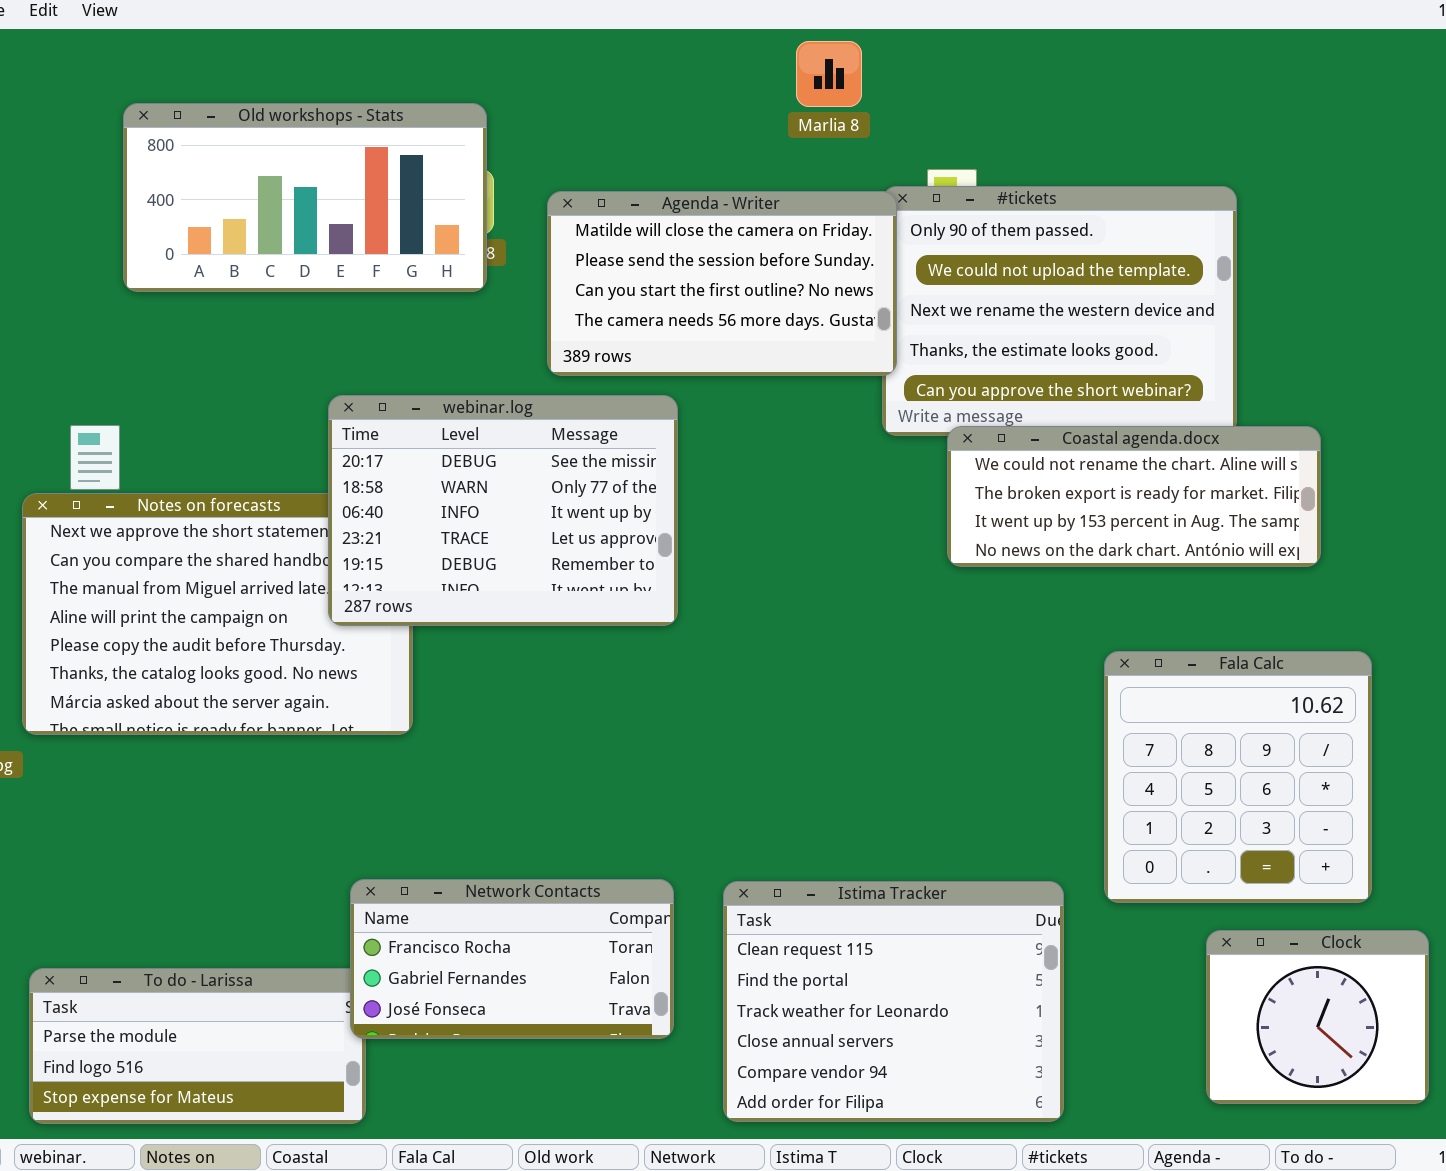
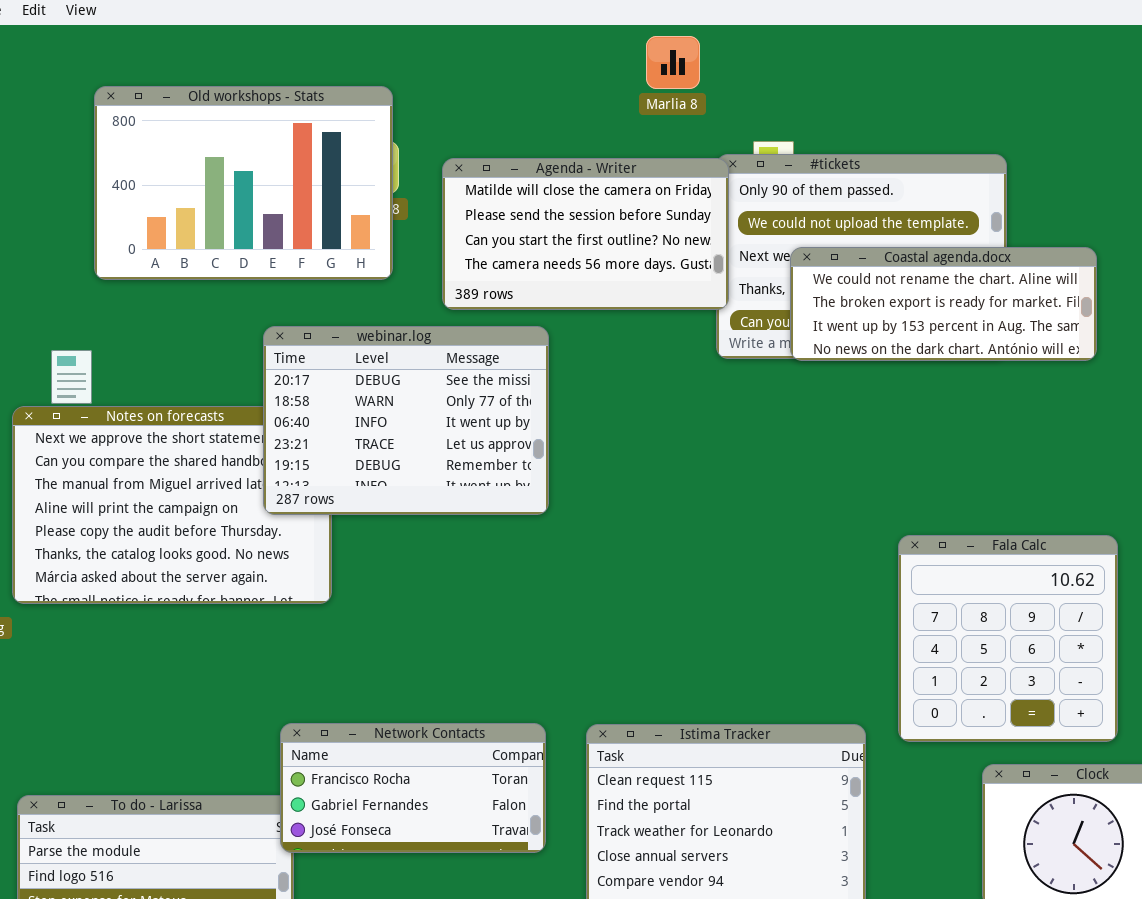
Old workshops - Stats: [123,103,487,292] -> [94,86,393,280], resized
Coastal agenda.docx: [947,426,1321,567] -> [790,247,1097,361], moved

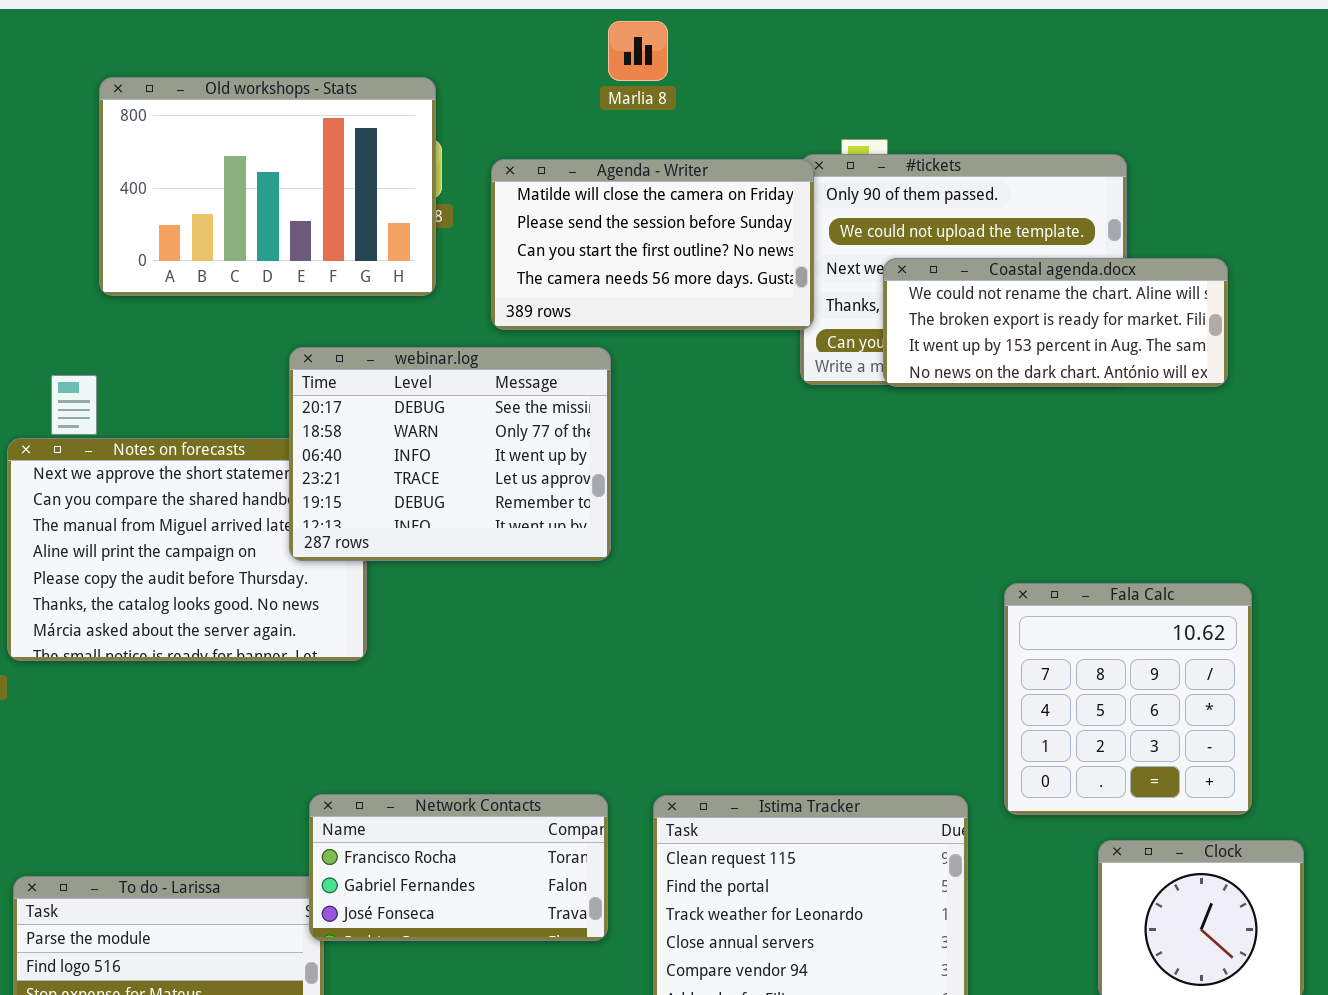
Marlia 8: [646,36,700,89] -> [608,21,668,81], moved

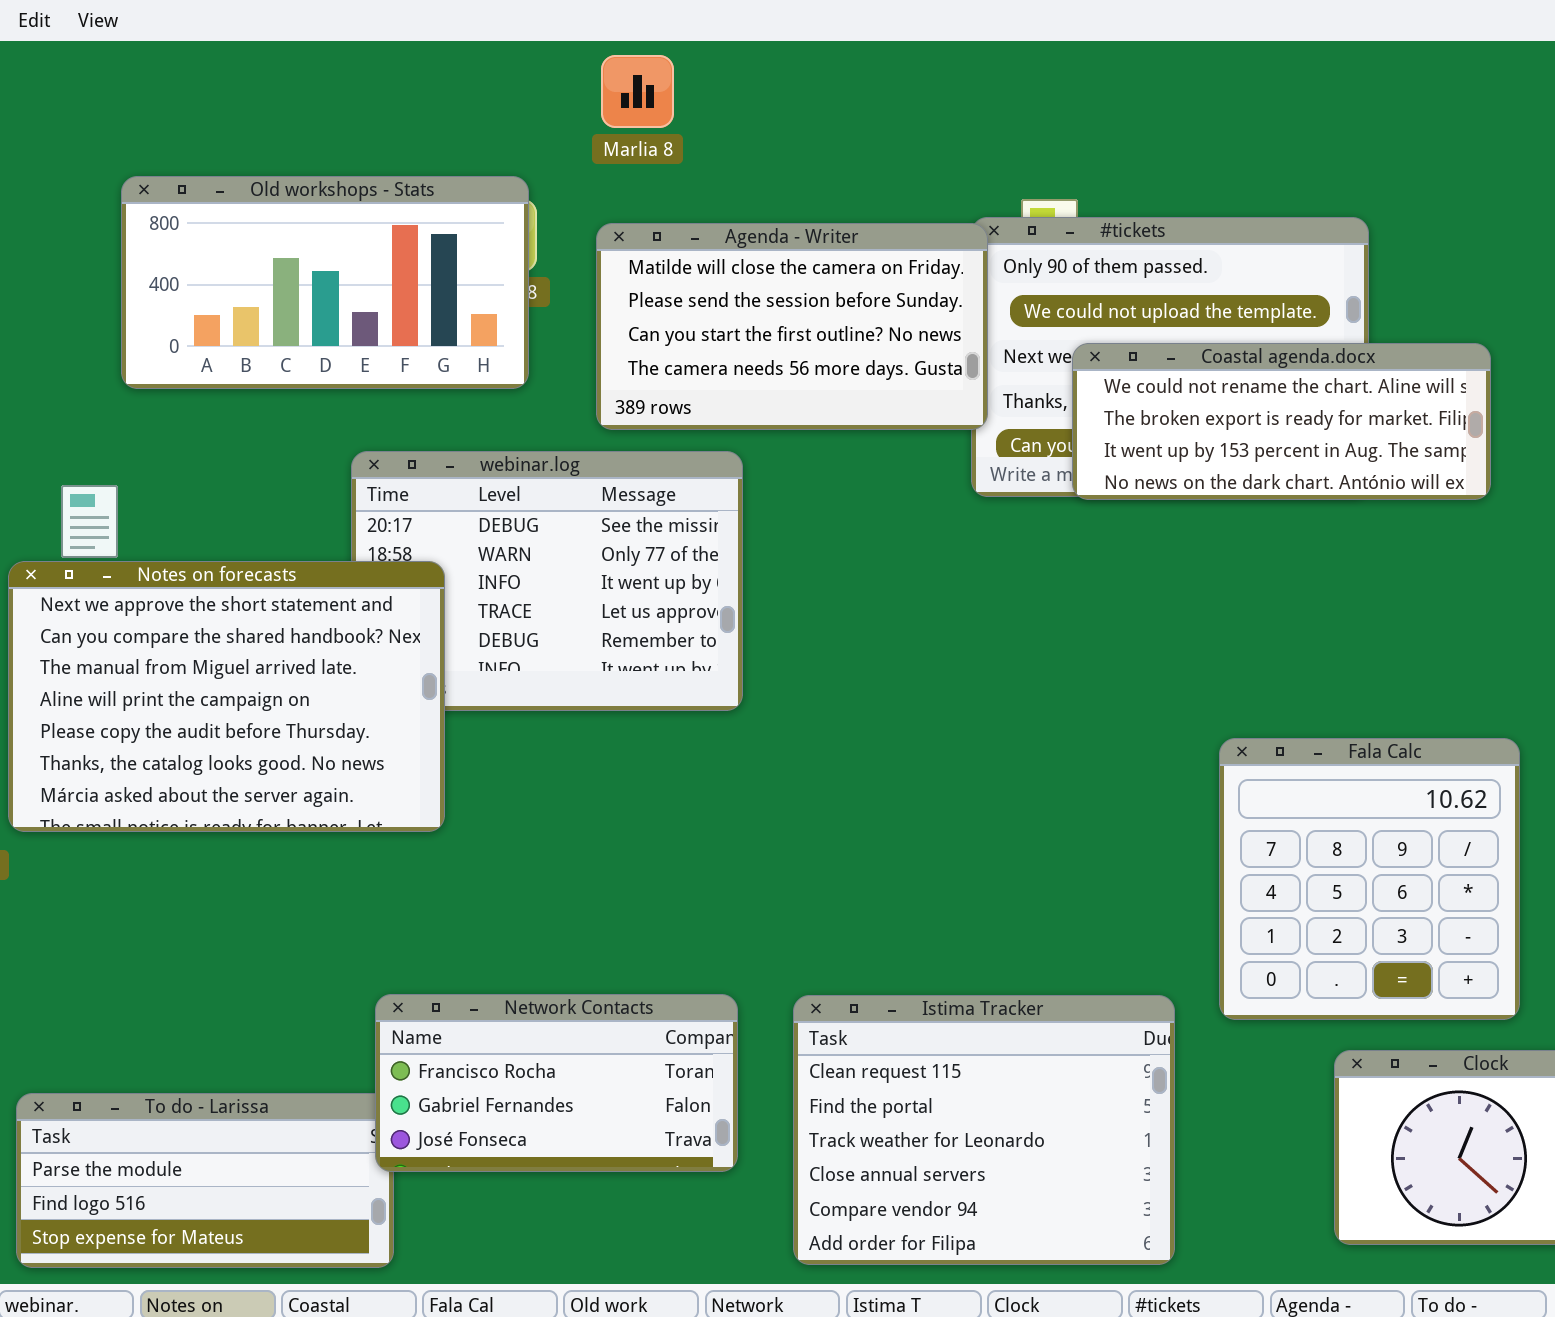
Marlia 8: [608,21,668,81] -> [601,55,674,128], moved
Old workshops - Stats: [99,77,436,296] -> [121,176,529,389], resized
Notes on forecasts: [7,438,367,661] -> [8,561,445,832], raised

